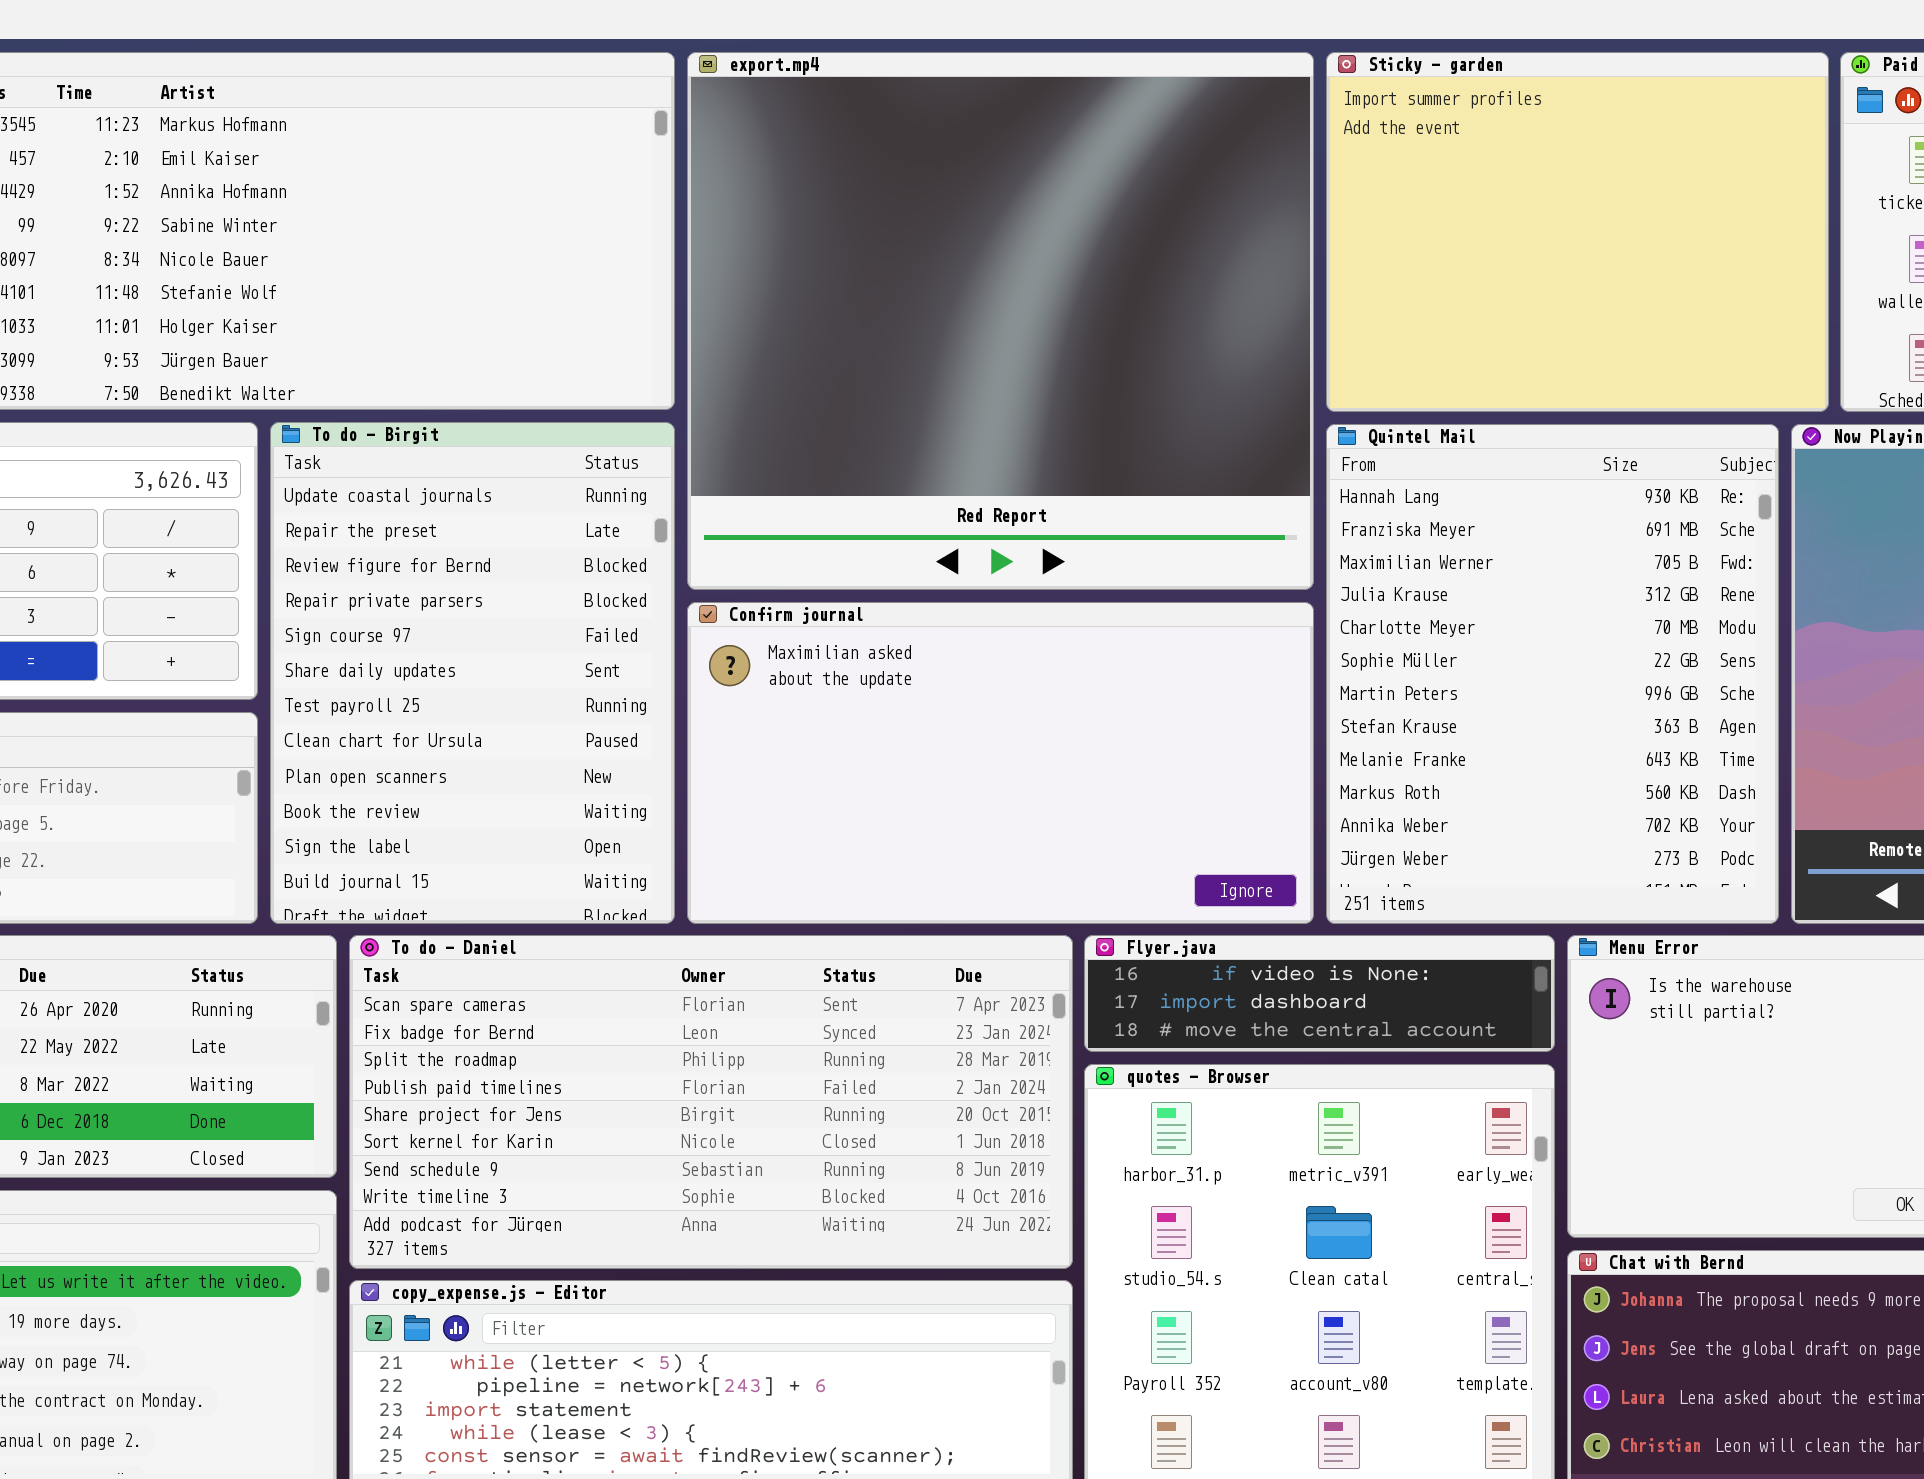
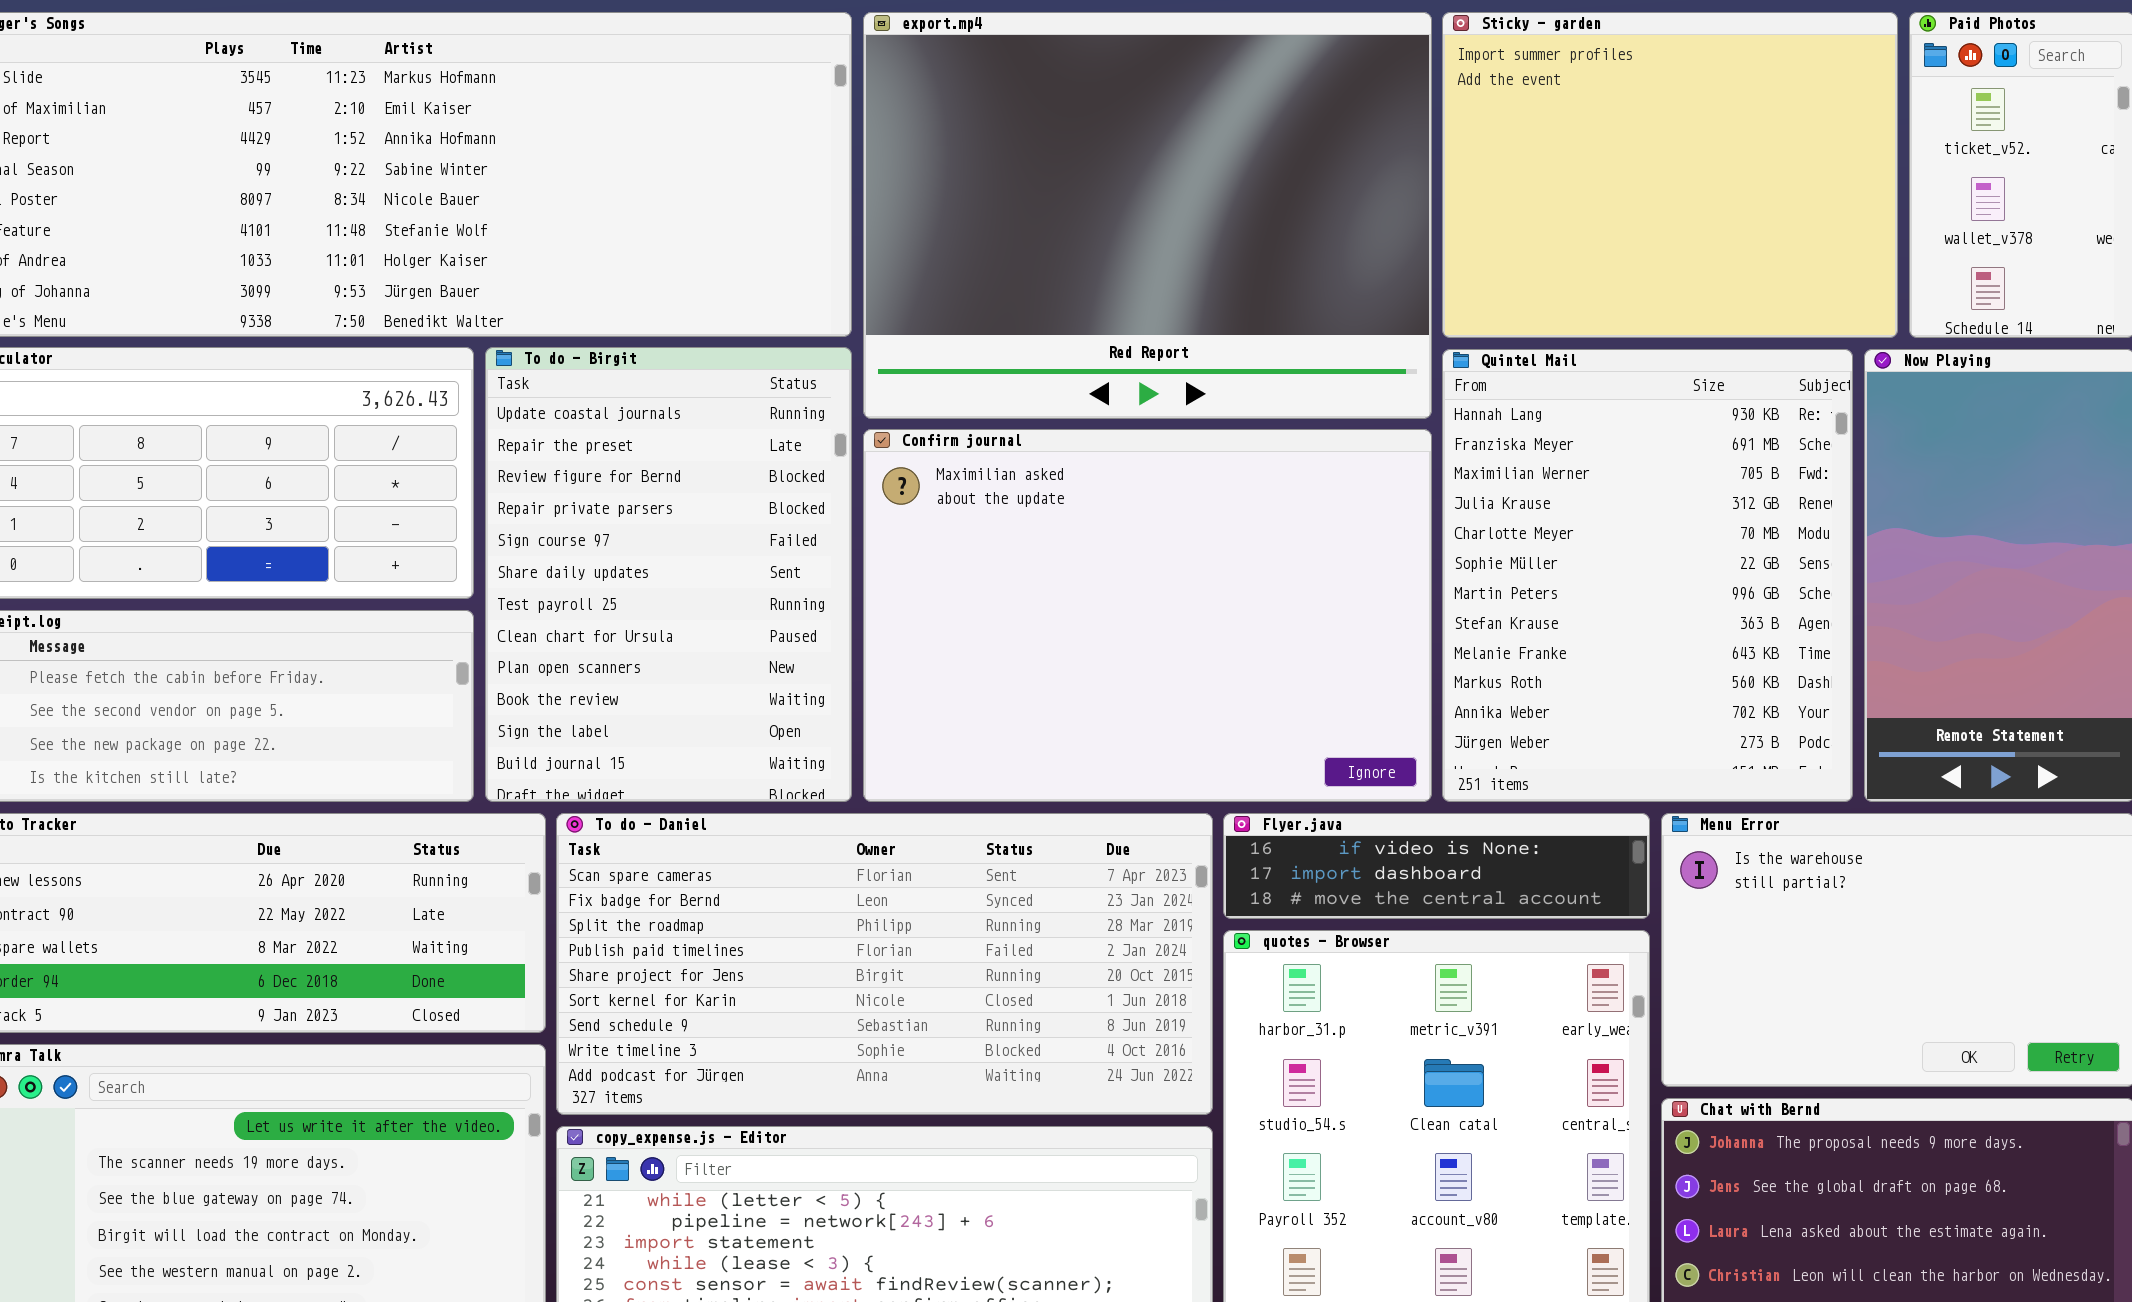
export.mp4: [687,52,1314,590] -> [863,12,1432,419], resized
Confirm journal: [687,602,1314,924] -> [863,429,1432,802], resized

